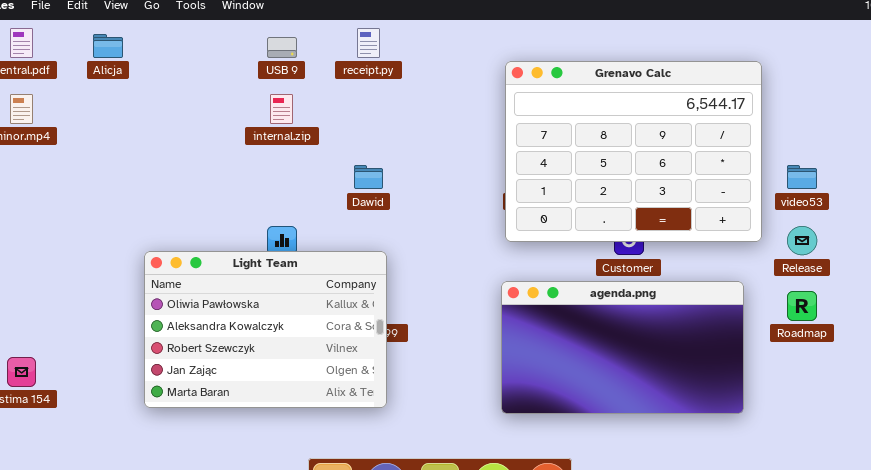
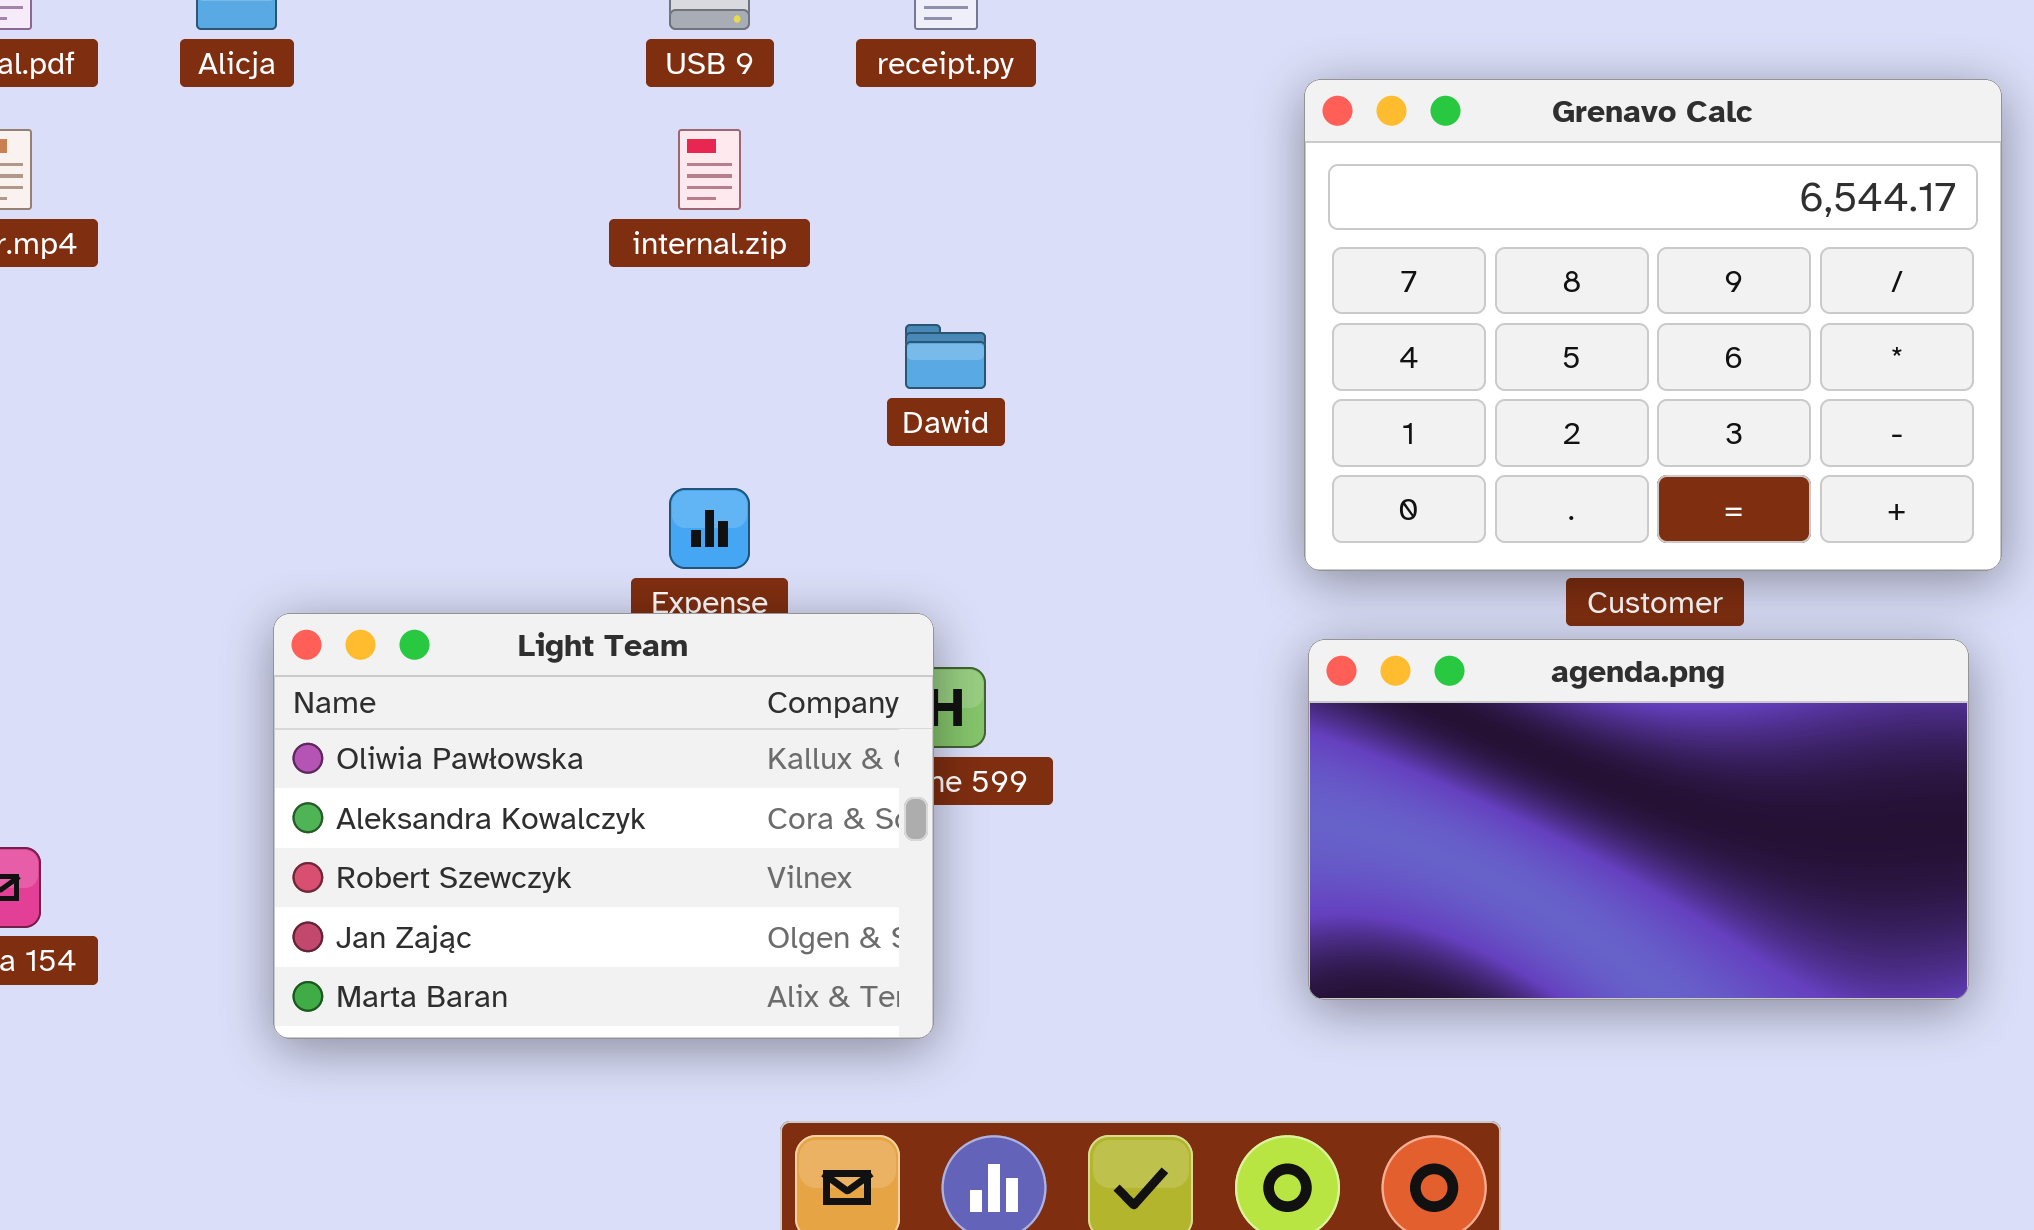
Grenavo Calc: [505,61,762,242] -> [1304,79,2002,571], moved
Light Team: [144,251,387,408] -> [273,613,934,1039], moved

